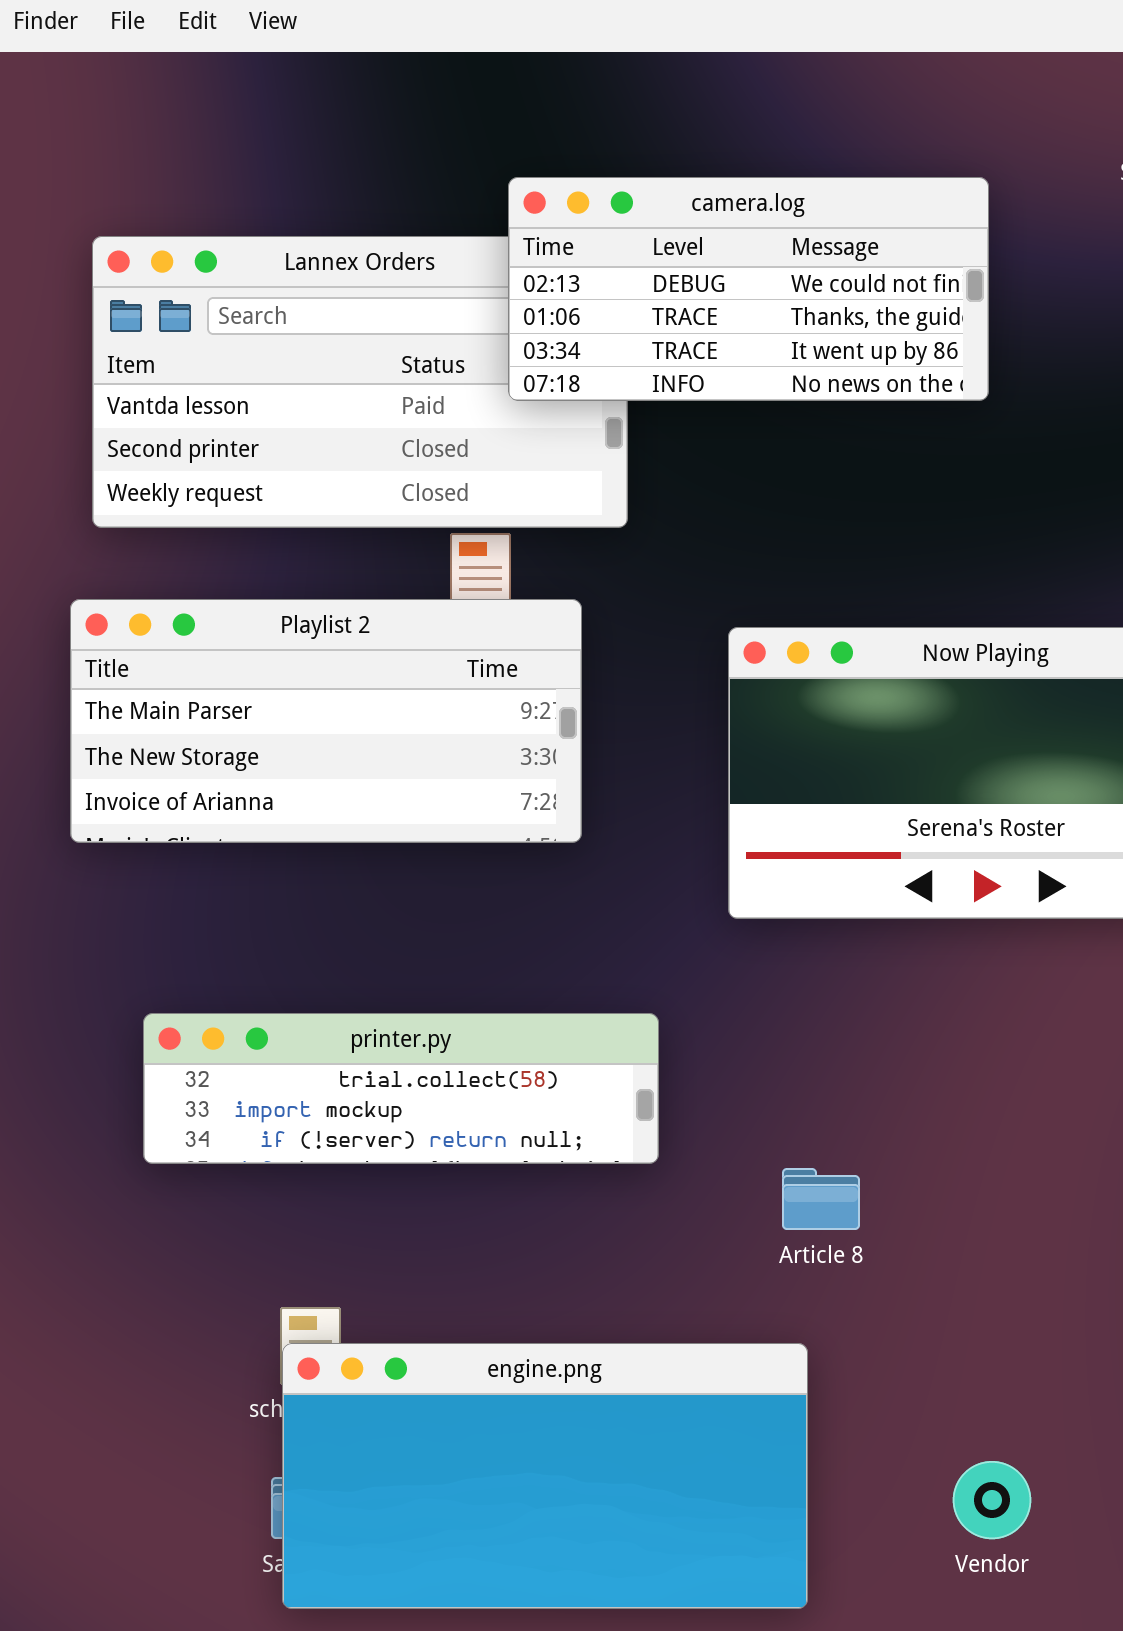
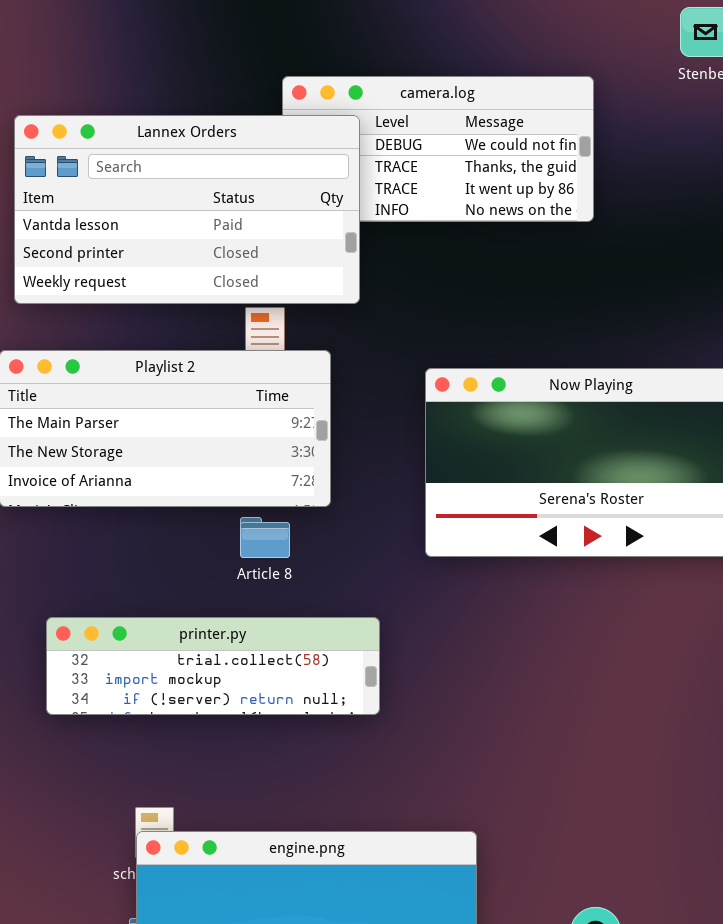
Lannex Orders: [92,236,628,528] -> [14,115,360,304], raised
Article 8: [782,1168,860,1230] -> [240,517,290,558], moved

